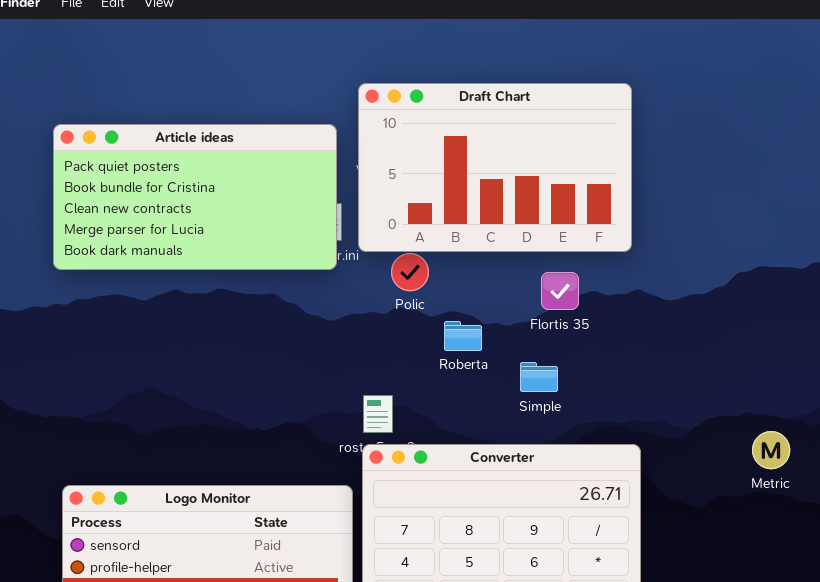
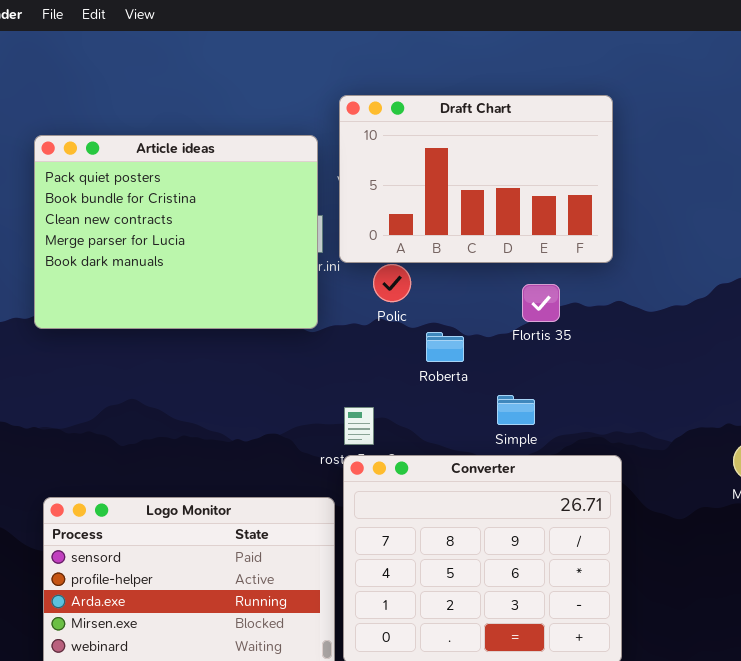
Article ideas: [53,124,337,270] -> [34,135,318,329], resized
Simple: [520,362,558,392] -> [497,395,535,425], moved

